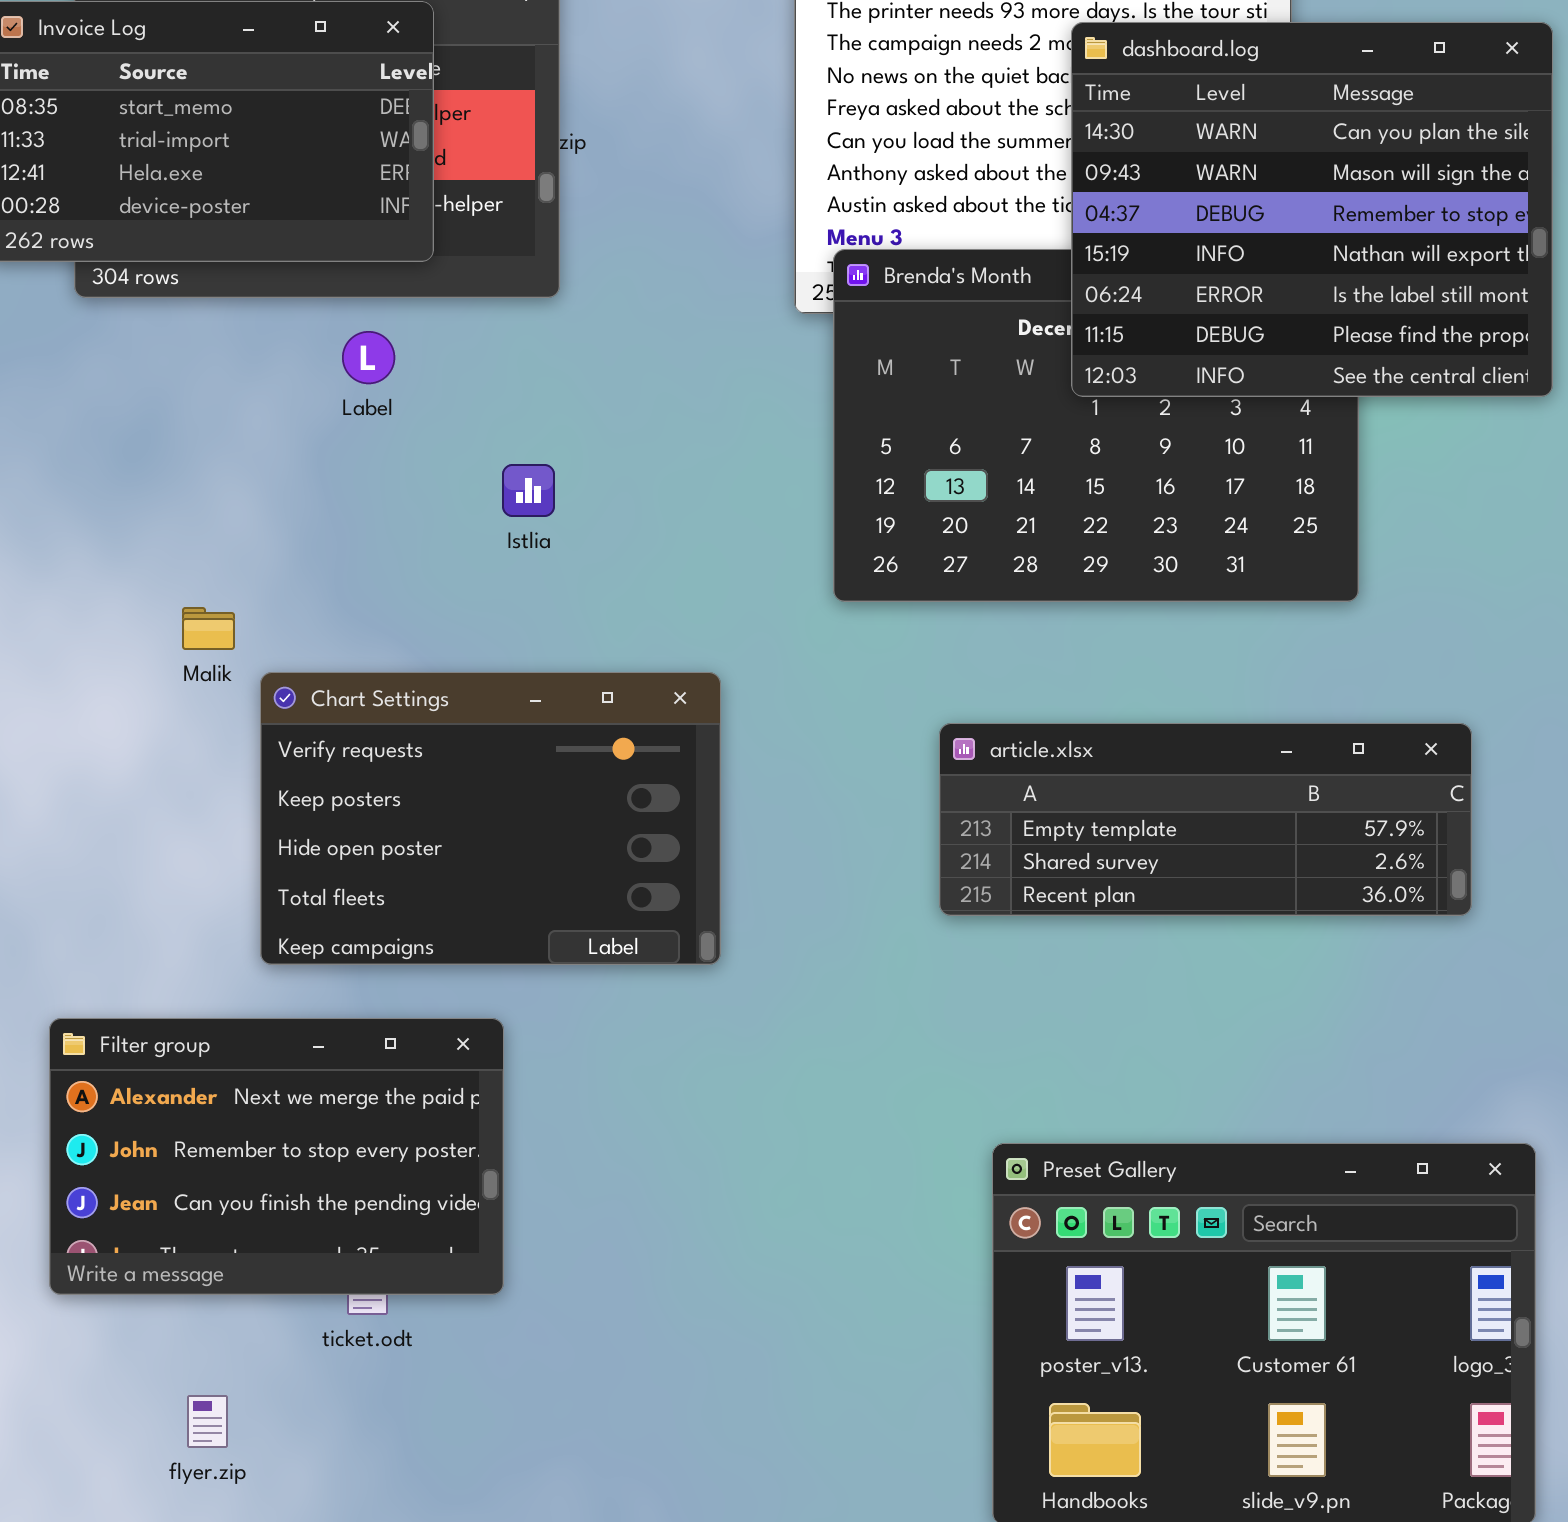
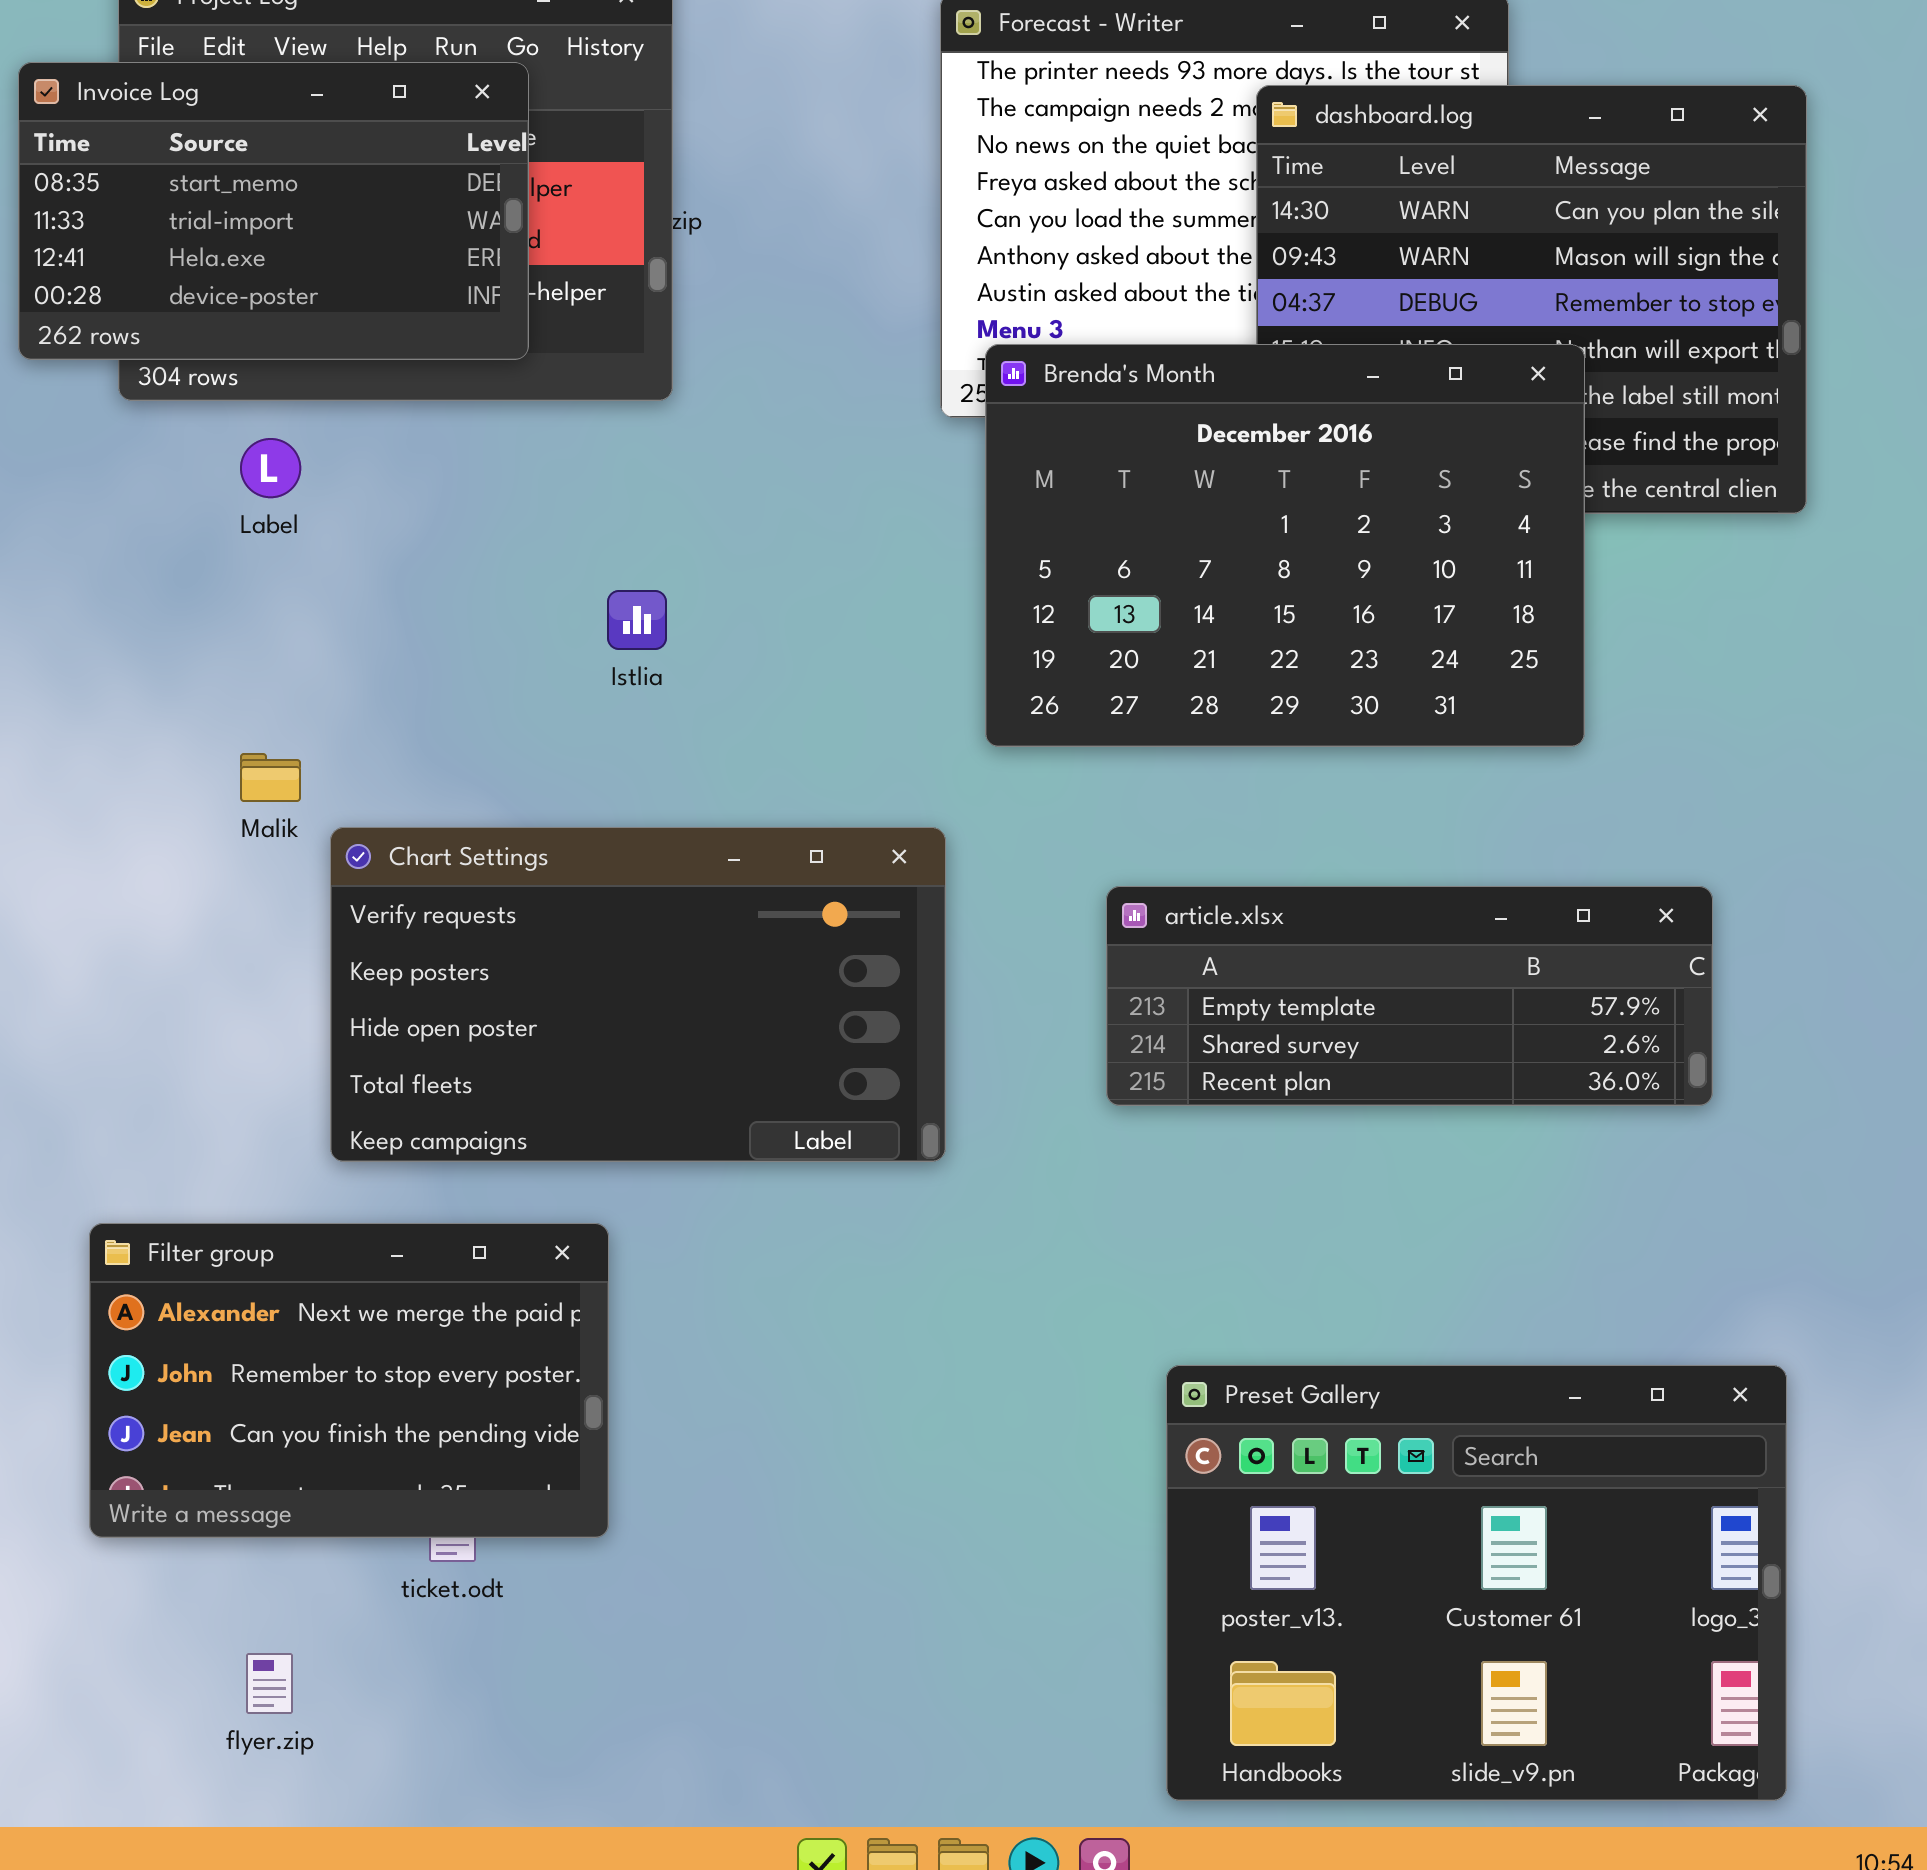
Brenda's Month: [833,249,1359,602] -> [985,344,1585,747], raised
Label: [342,331,395,384] -> [240,438,301,498], moved
Chart Settings: [260,672,721,965] -> [330,827,946,1162], resized

